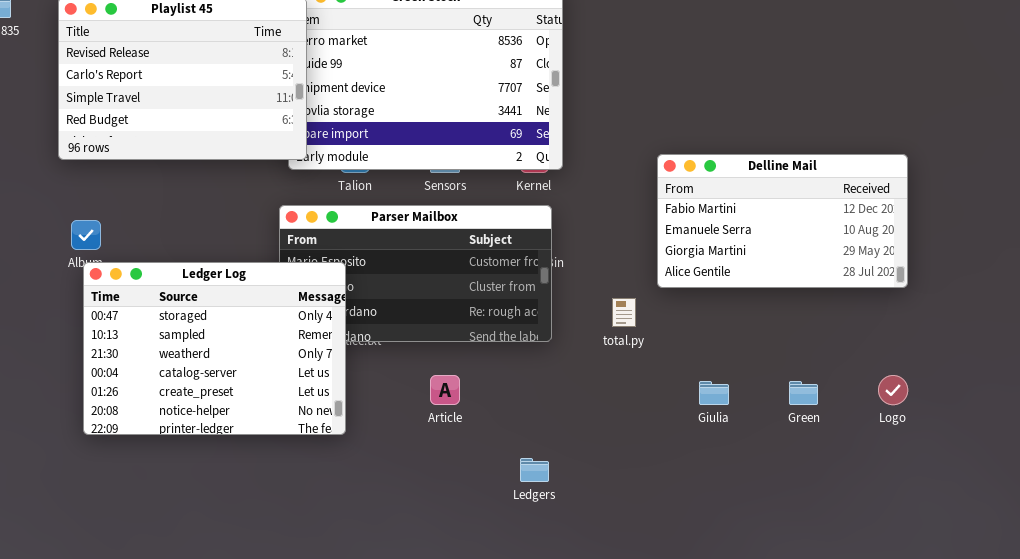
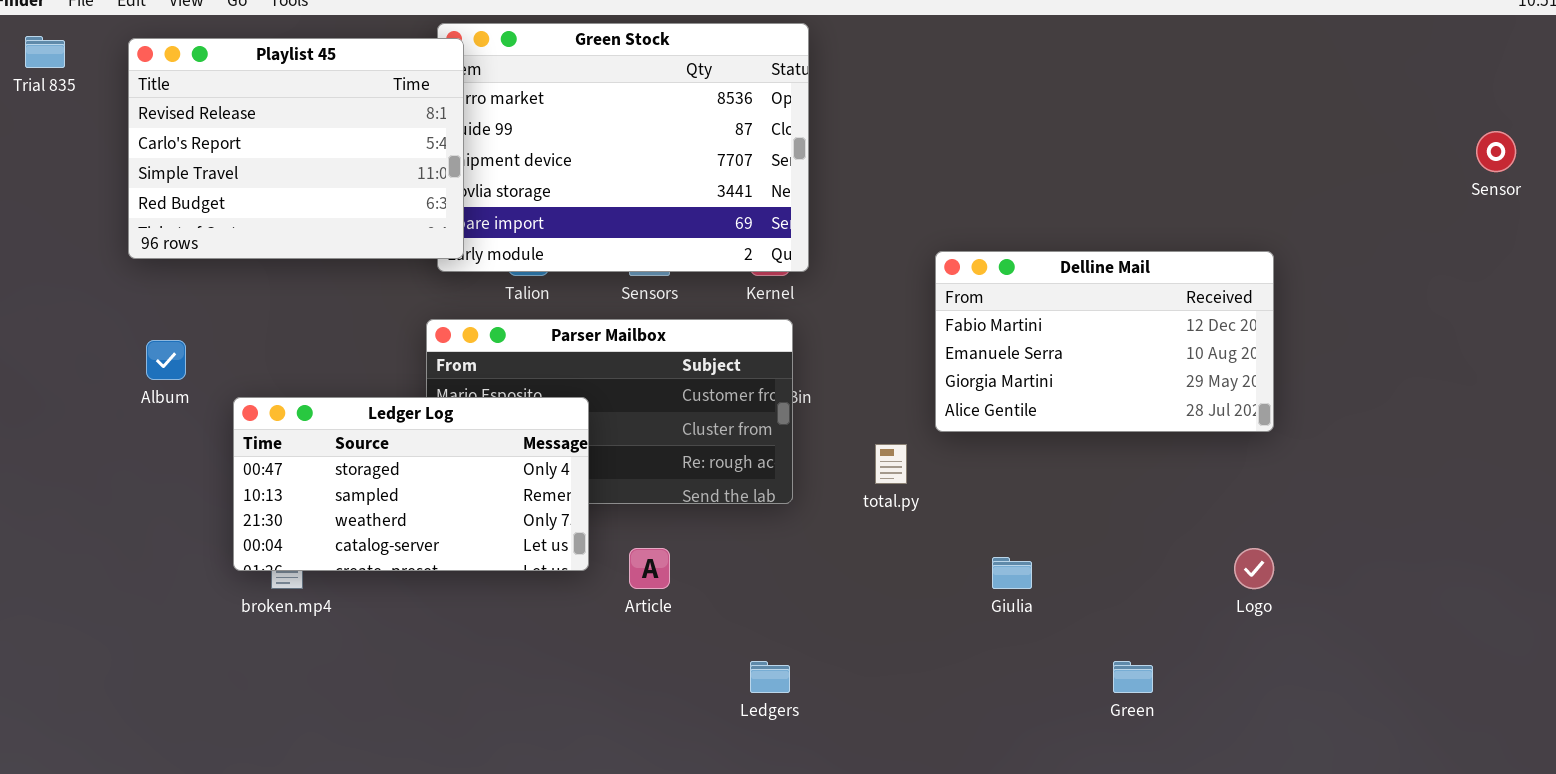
Ledger Log: [83,262,346,435] -> [233,397,589,571], moved, resized
Green: [789,381,818,405] -> [1113,661,1153,693], moved

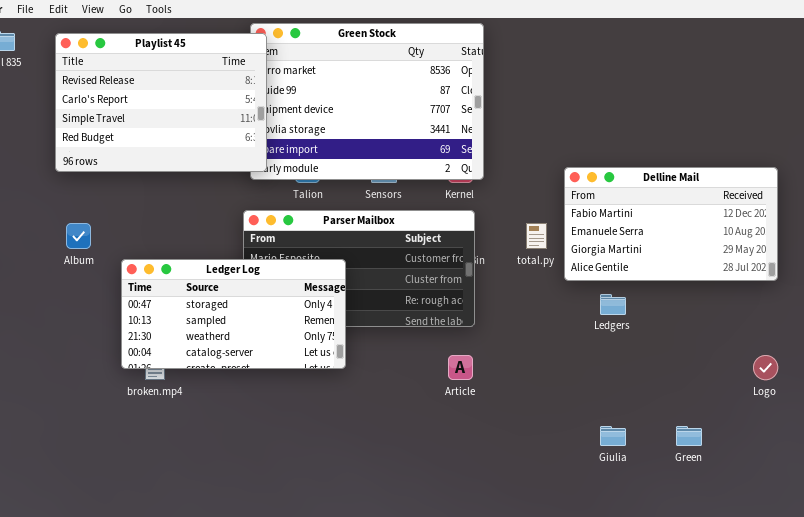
total.py: [875,444,907,484] -> [526,223,547,249], moved
Article: [629,548,670,589] -> [448,355,473,380], moved
Giulia: [992,557,1032,589] -> [600,426,626,446], moved
Ledgers: [750,661,790,693] -> [600,294,626,315], moved

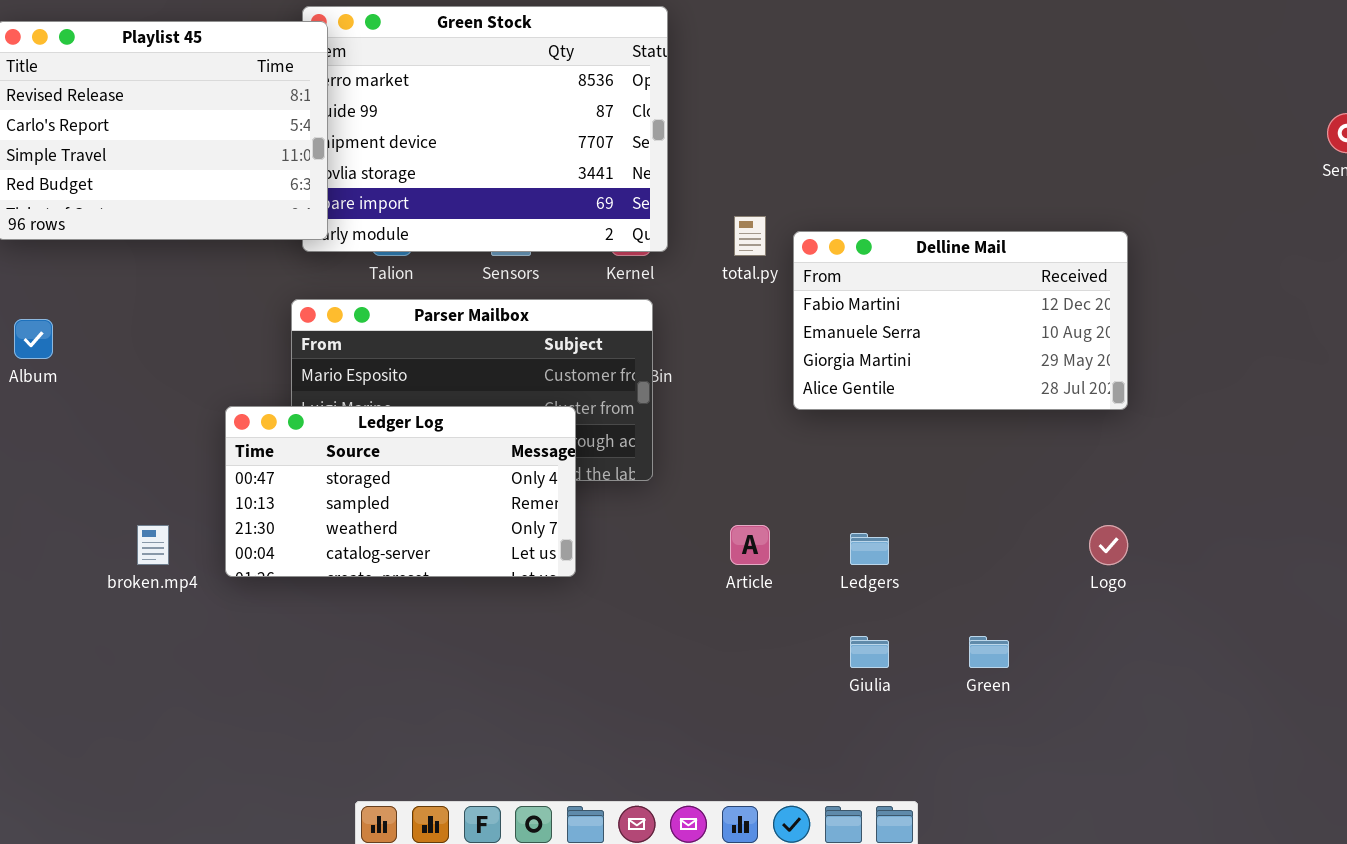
total.py: [526,223,547,249] -> [734,216,766,256], moved
Ledger Log: [121,259,346,369] -> [225,406,576,577], moved
Ledgers: [600,294,626,315] -> [850,533,889,565], moved
Article: [448,355,473,380] -> [730,525,770,565], moved

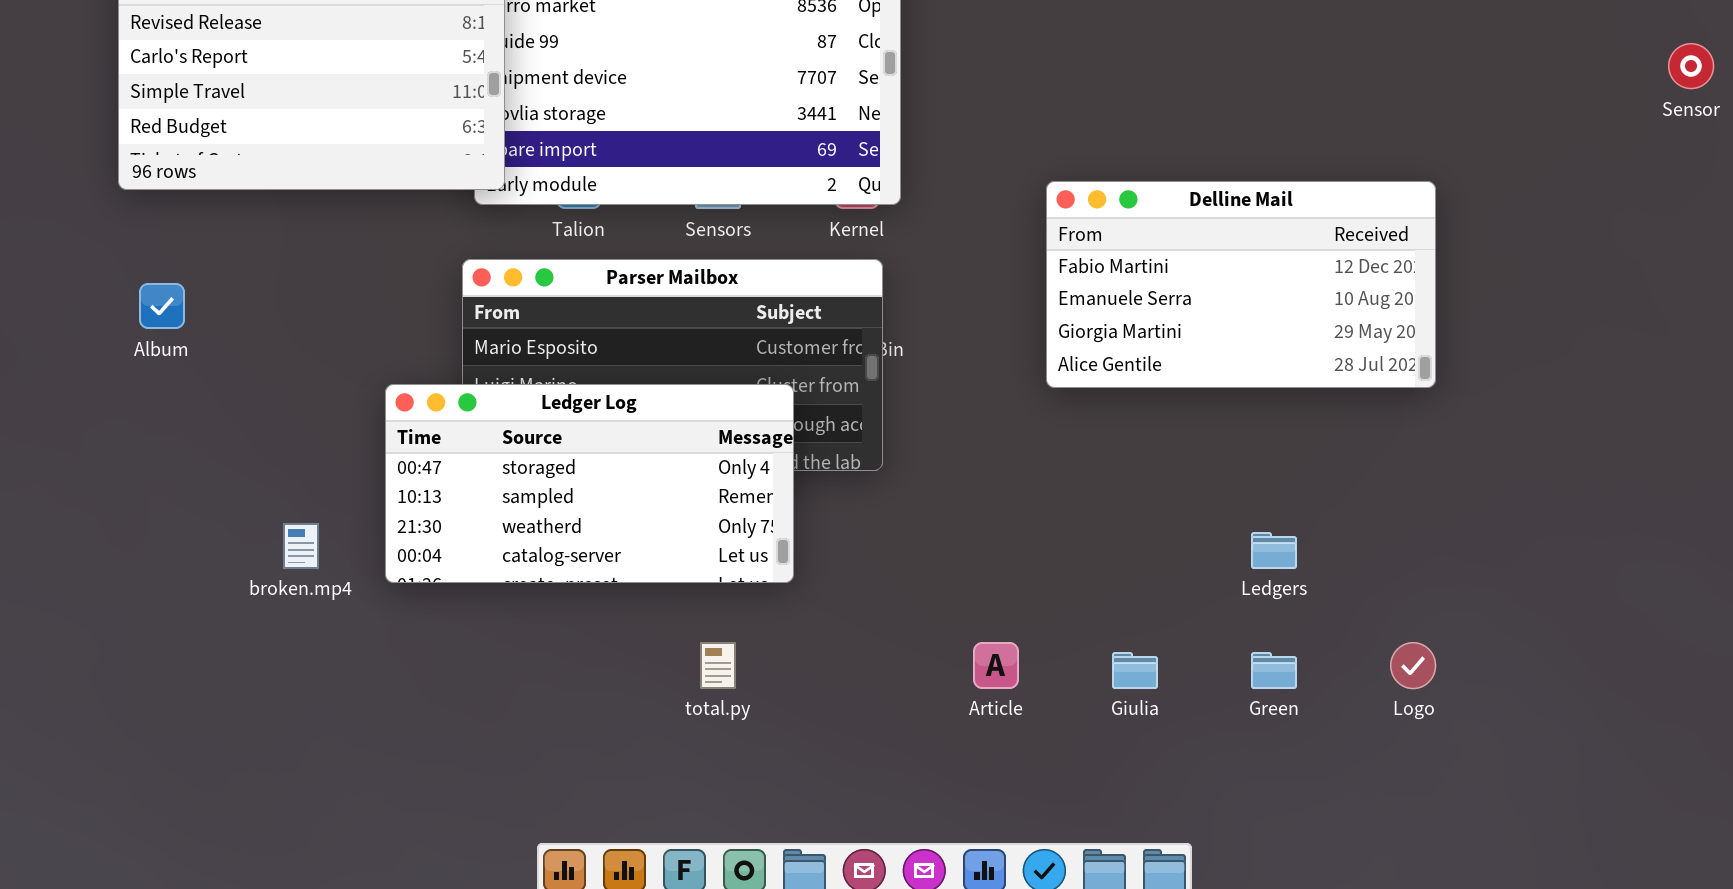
total.py: [734,216,766,256] -> [700,642,736,689], moved
Article: [730,525,770,565] -> [973,642,1019,689], moved
Logo: [1089,525,1128,565] -> [1390,642,1436,689], moved
Ledgers: [850,533,889,565] -> [1251,532,1297,569], moved

